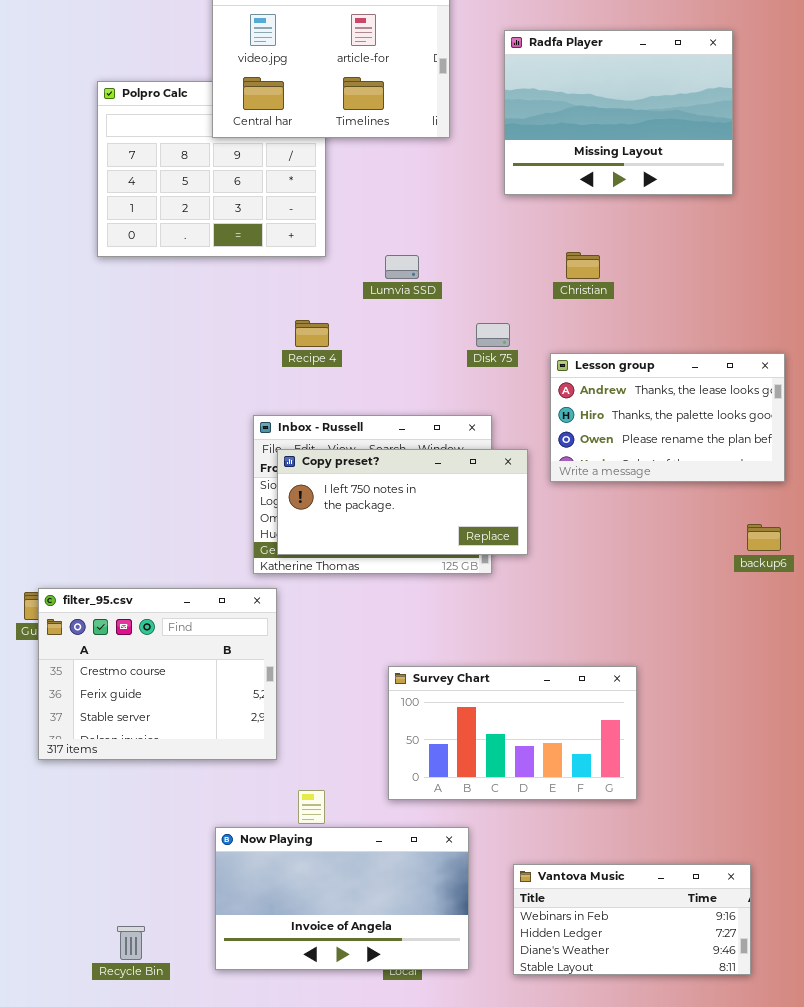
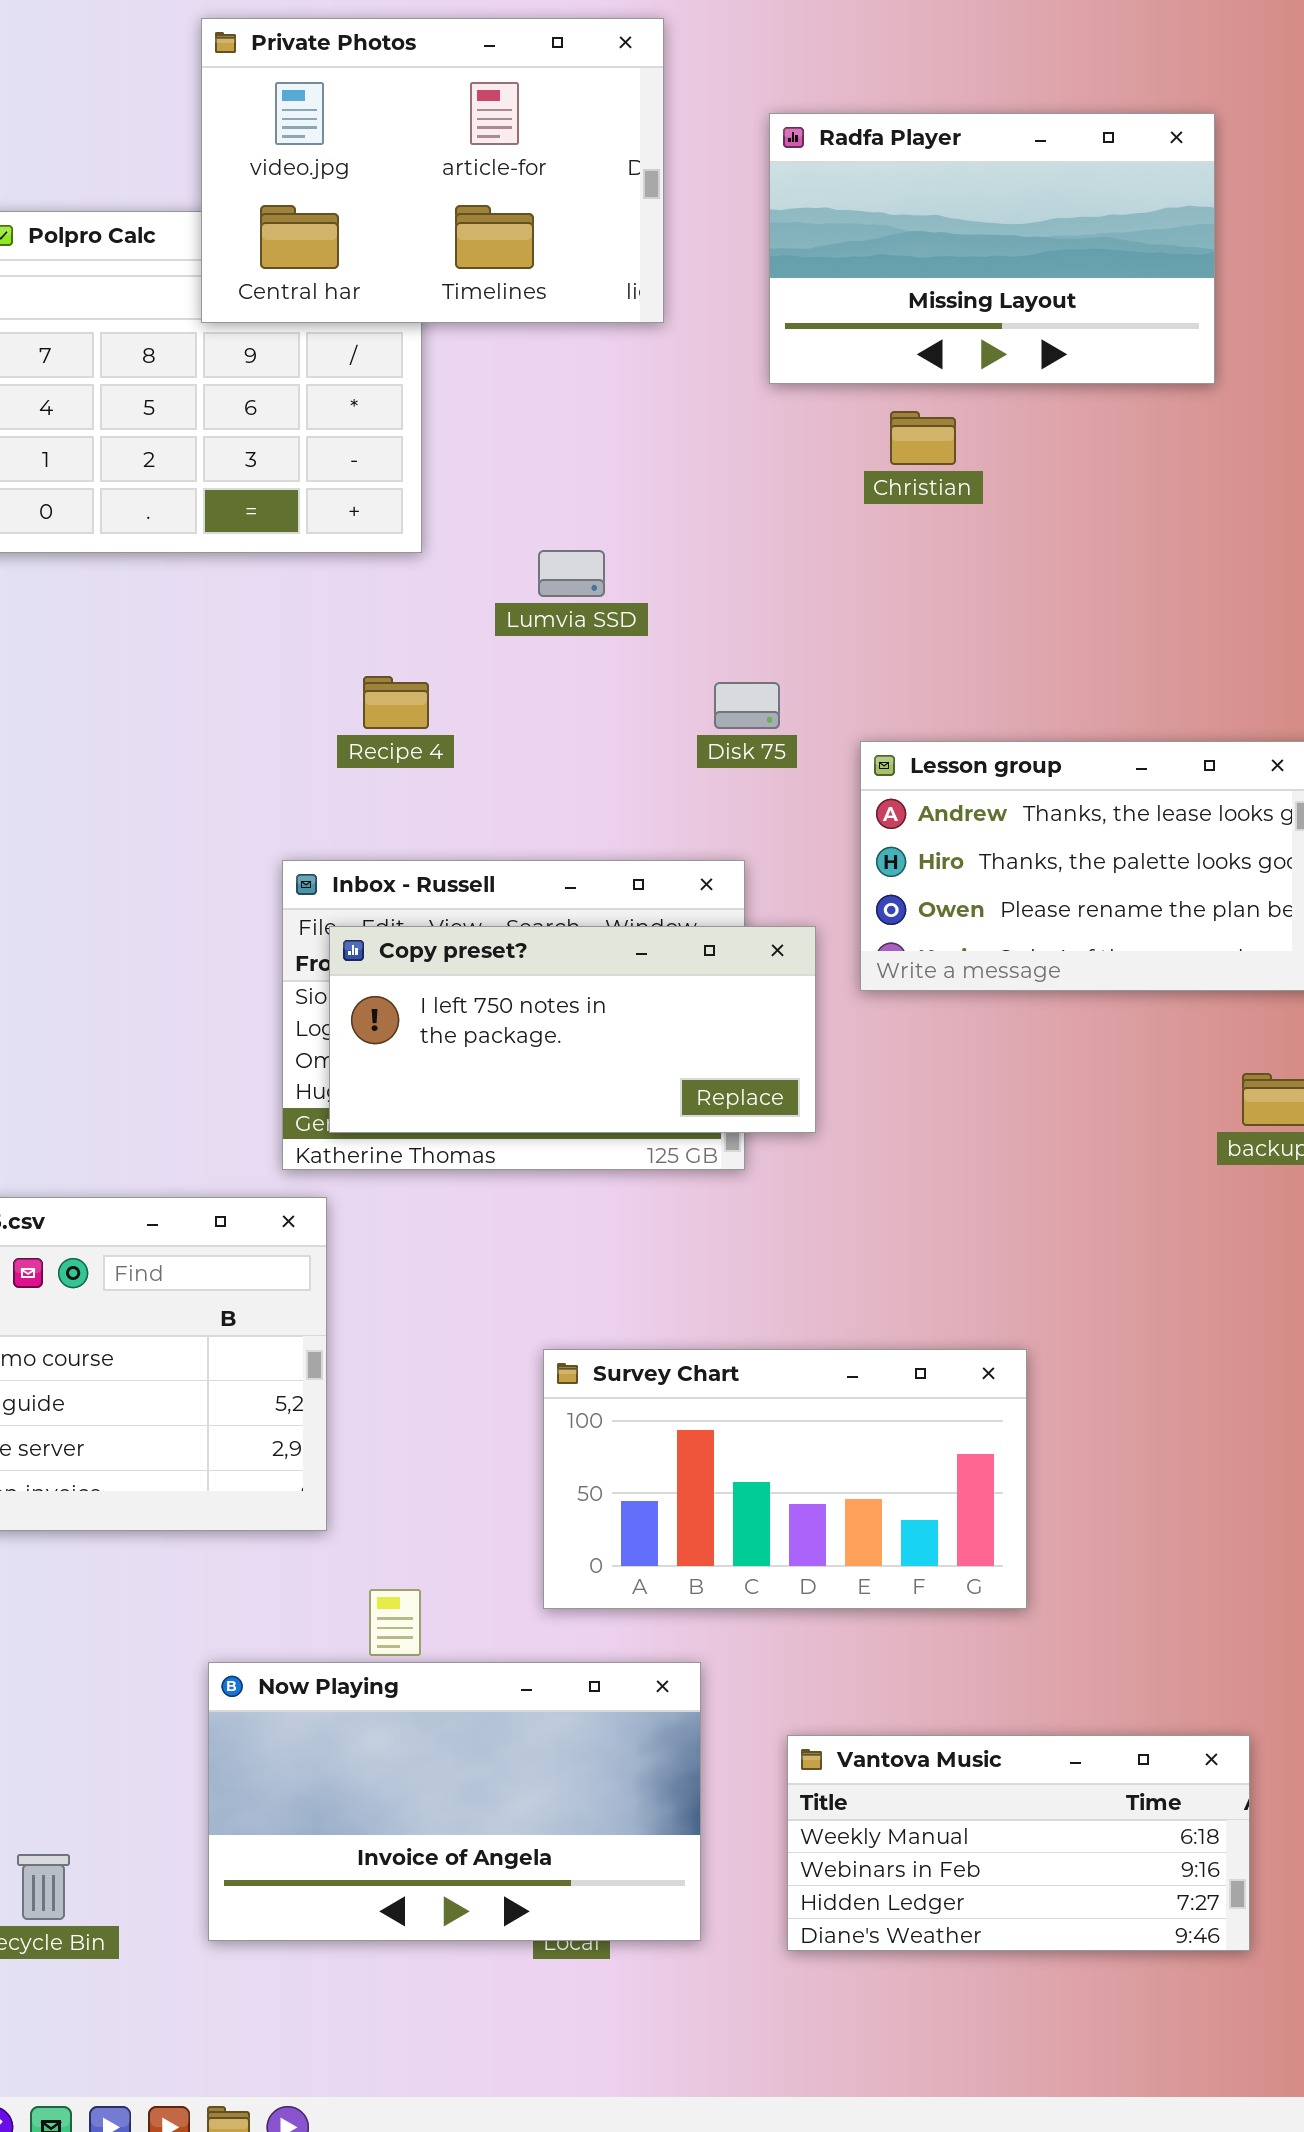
Radfa Player: [504,30,733,195] -> [769,113,1215,384], resized
Christian: [566,252,600,279] -> [890,411,956,465], moved
Vantova Music: [513,864,751,975] -> [787,1735,1250,1951], scrolled up 1 row

